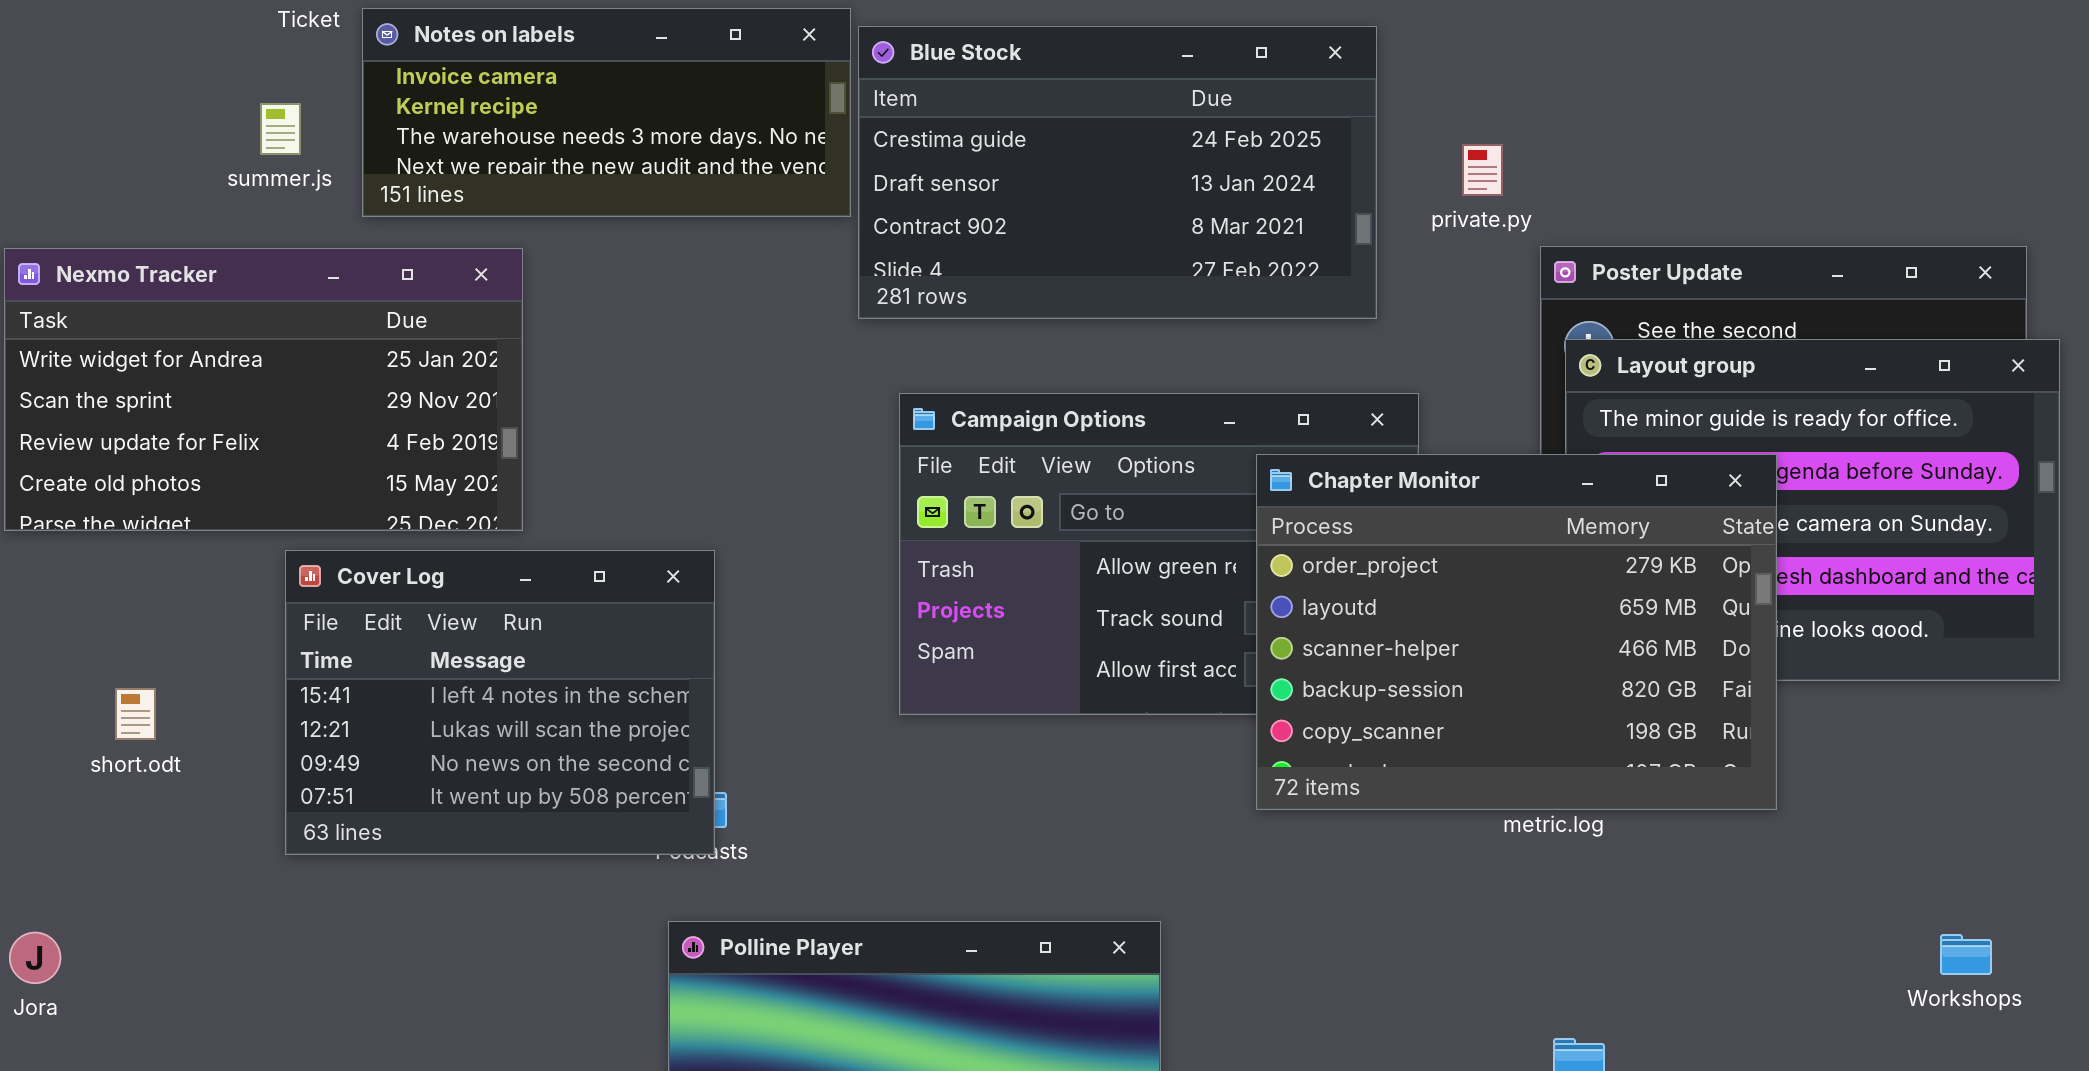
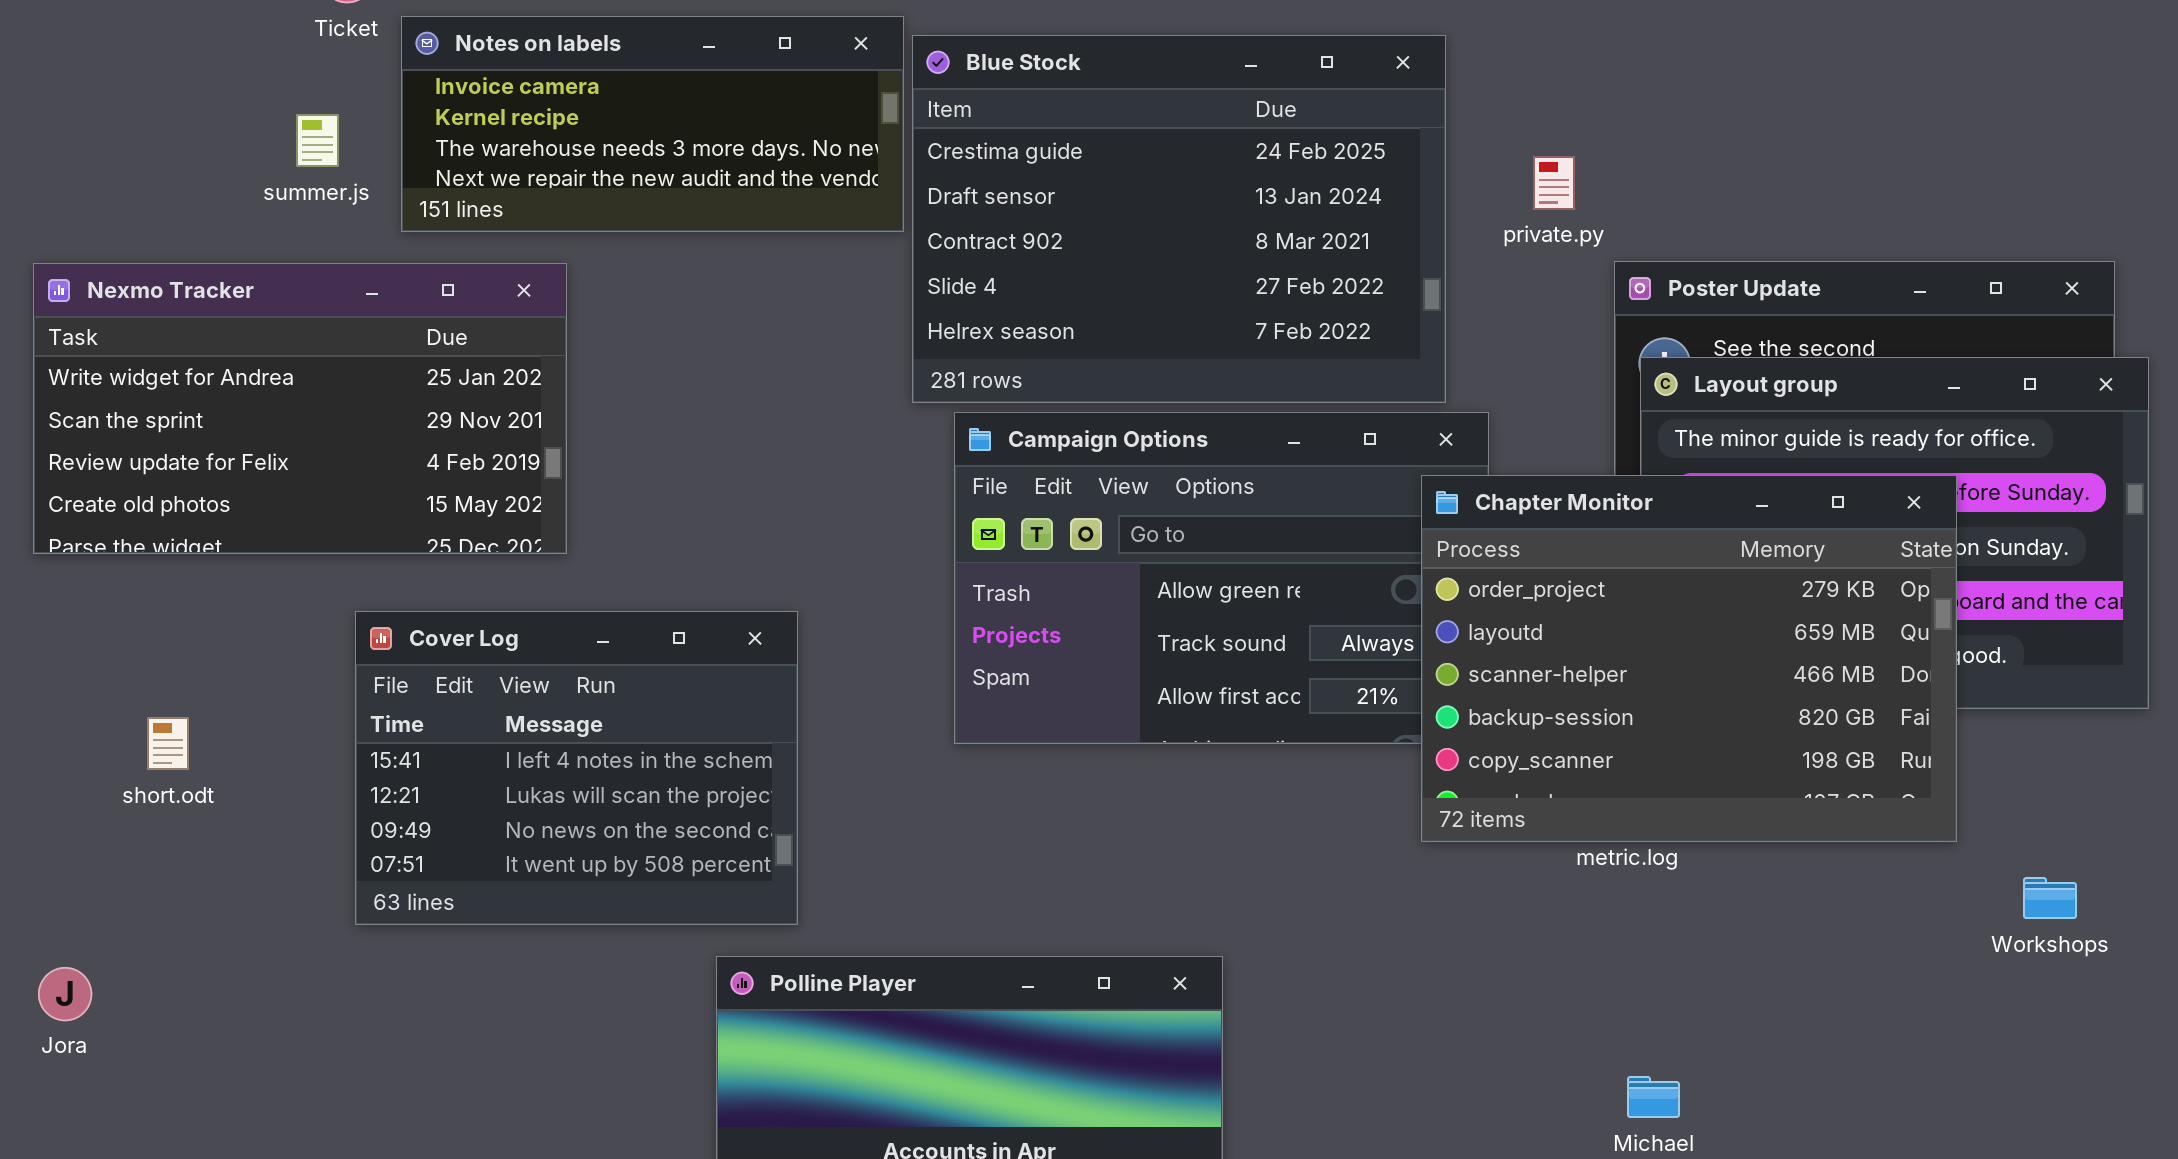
Blue Stock: [858,26,1377,319] -> [912,35,1446,403], resized
Chapter Monitor: [1256,454,1777,810] -> [1421,475,1957,842], moved
Cover Log: [285,550,715,855] -> [355,611,798,925], moved
Workshops: [1940,934,1992,975] -> [2023,877,2077,919], moved

